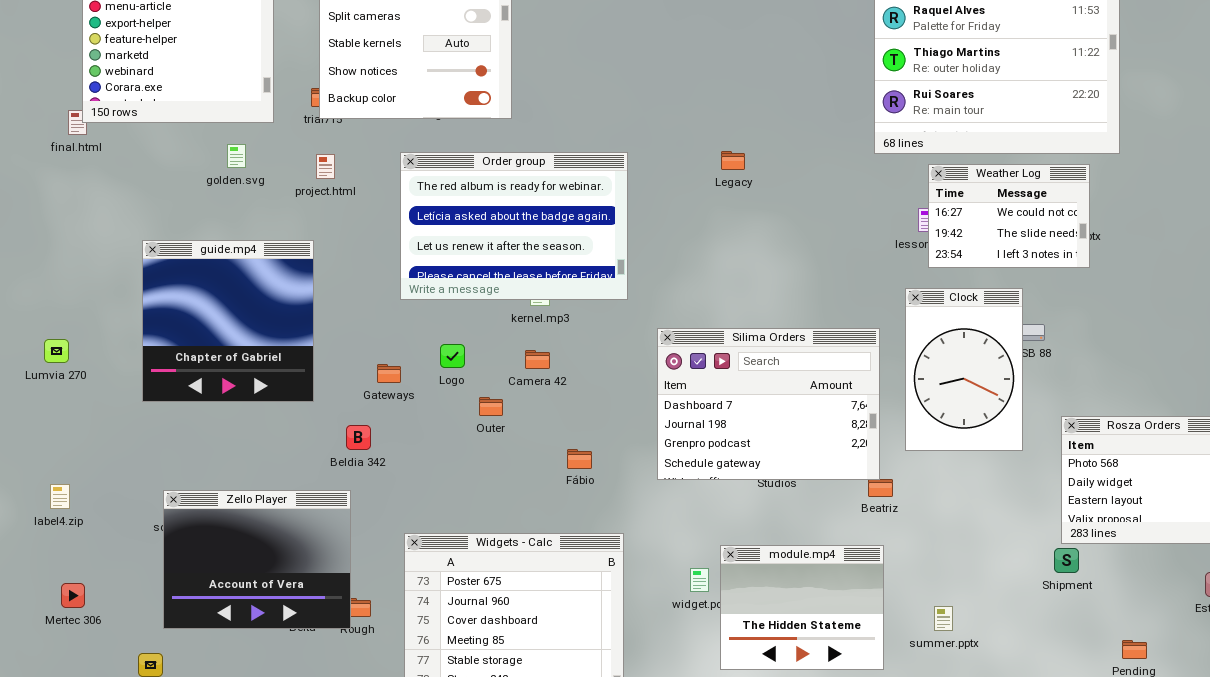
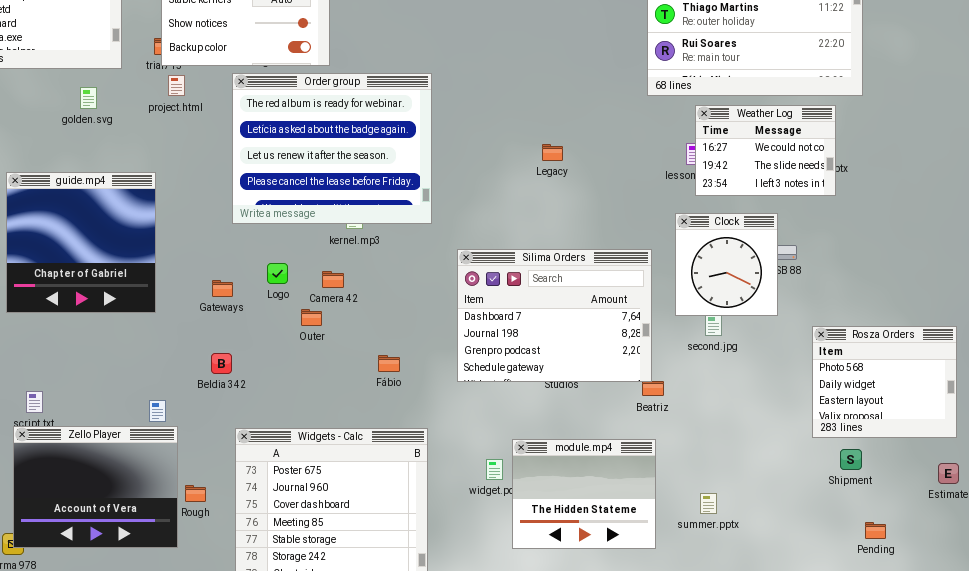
Legacy: [721,151,745,170] -> [542,144,563,161], moved
Order group: [400,152,628,300] -> [232,73,432,224], resized
project.html: [316,154,335,179] -> [168,75,185,96], moved
Clock: [905,288,1023,451] -> [675,213,778,316], resized
Camera 42: [525,350,550,369] -> [322,271,344,288], moved
Beldia 342: [346,425,371,450] -> [211,353,232,374], moved
Zello Player: [163,490,351,629] -> [13,426,178,548], moved
Shipment: [1054,548,1079,573] -> [840,449,862,470], moved

